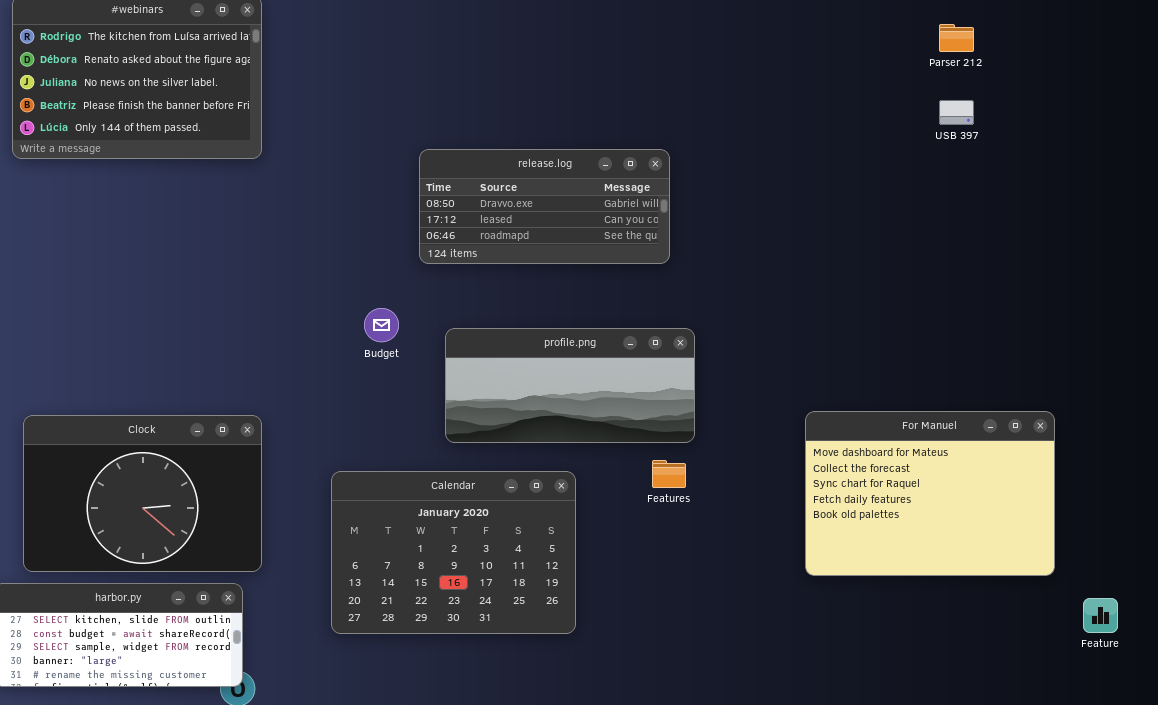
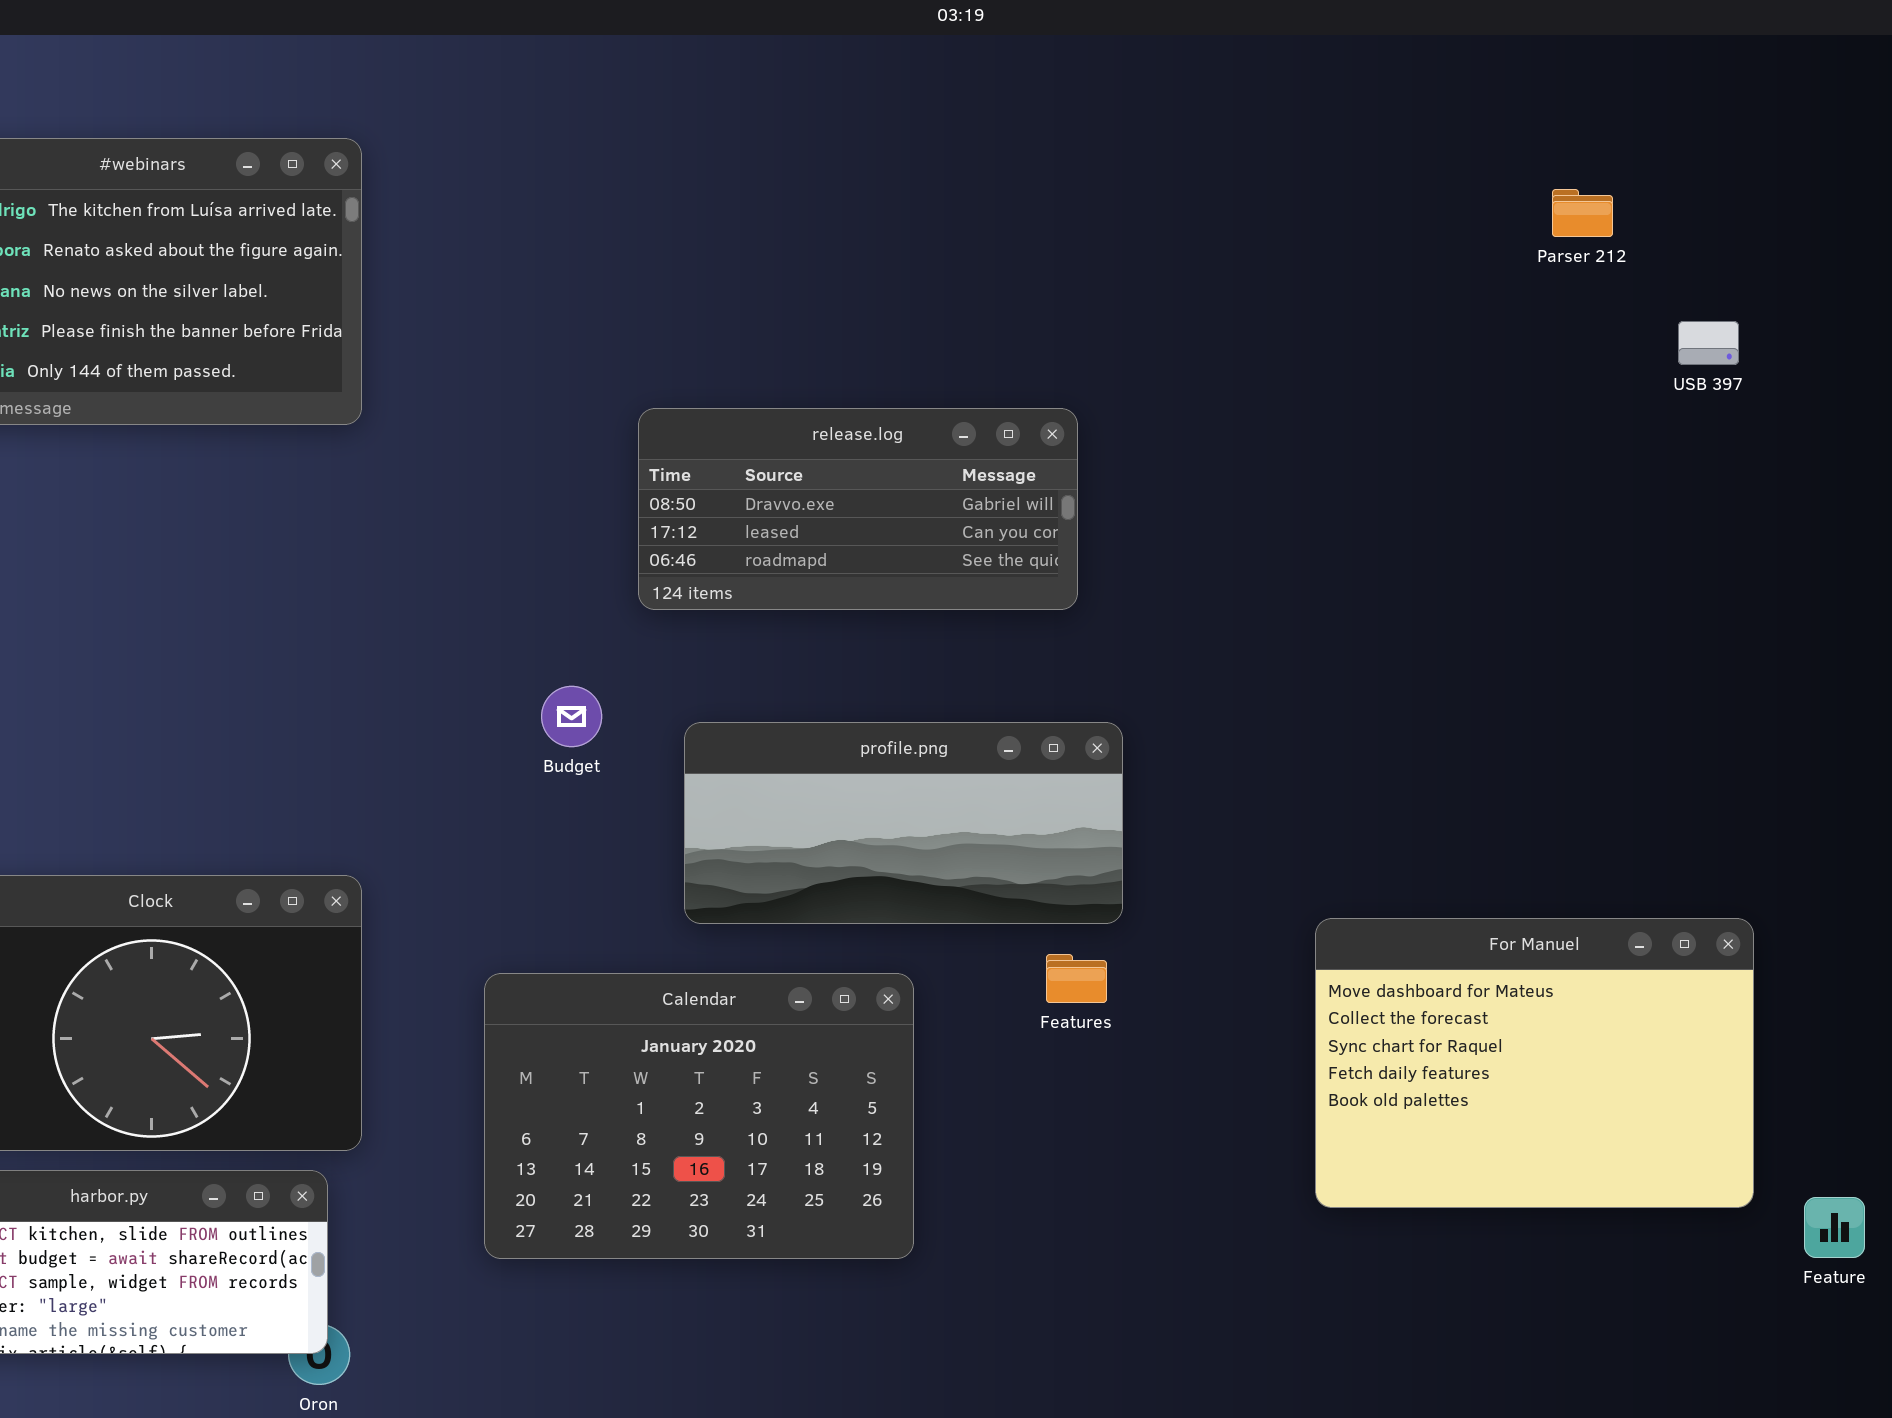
USB 397: [939,100,974,125] -> [1678,321,1739,365], moved
For Manuel: [805,411,1055,576] -> [1315,918,1754,1208], moved

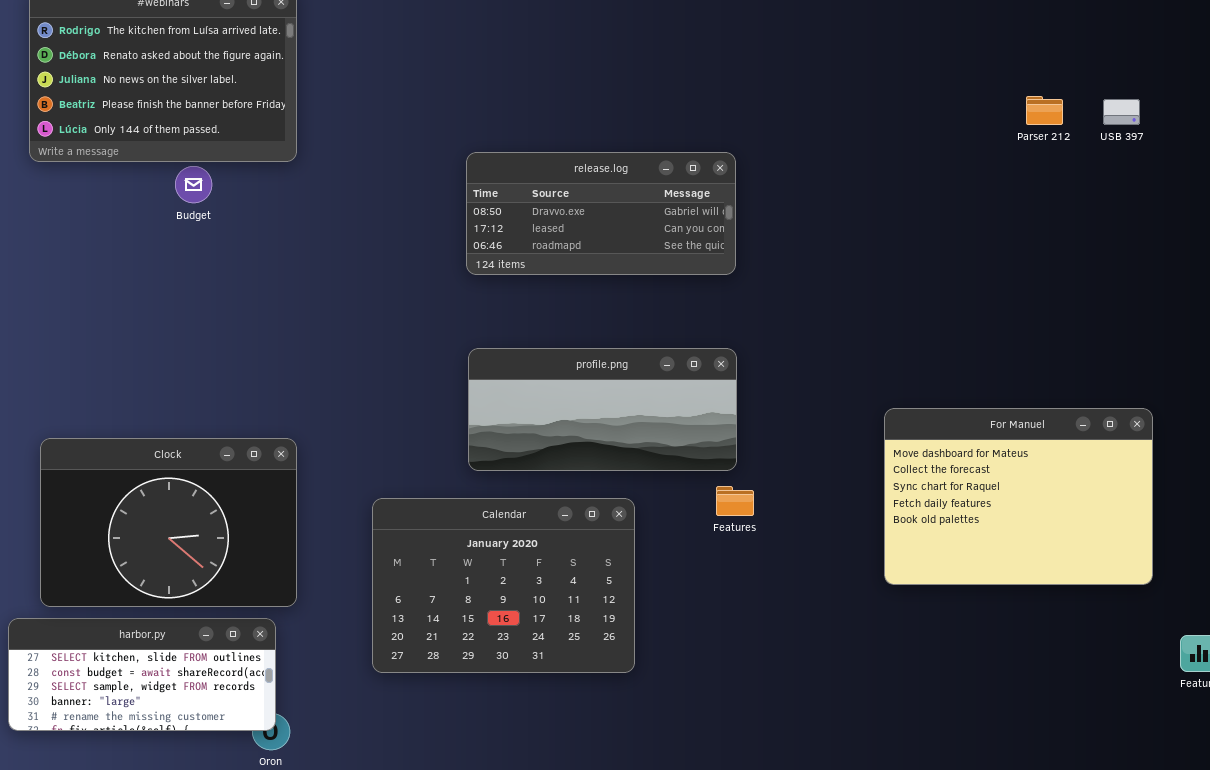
Parser 212: [1552,189,1613,237] -> [1026,96,1063,125], moved
Budget: [541,686,602,747] -> [175,166,212,203], moved
profile.png: [684,722,1123,924] -> [468,348,737,471], moved
For Manuel: [1315,918,1754,1208] -> [884,408,1153,585], moved

